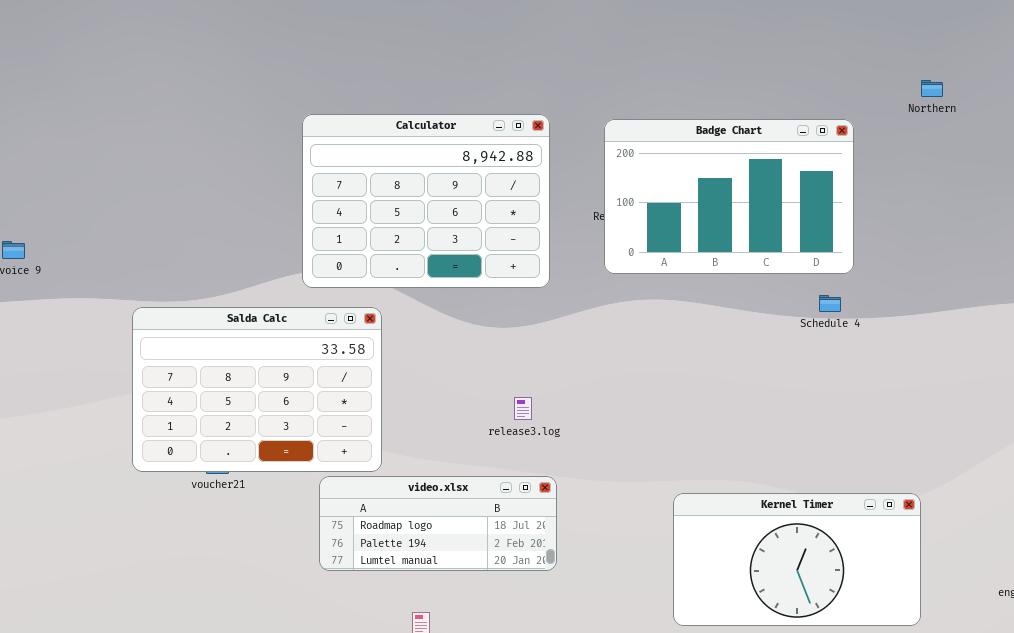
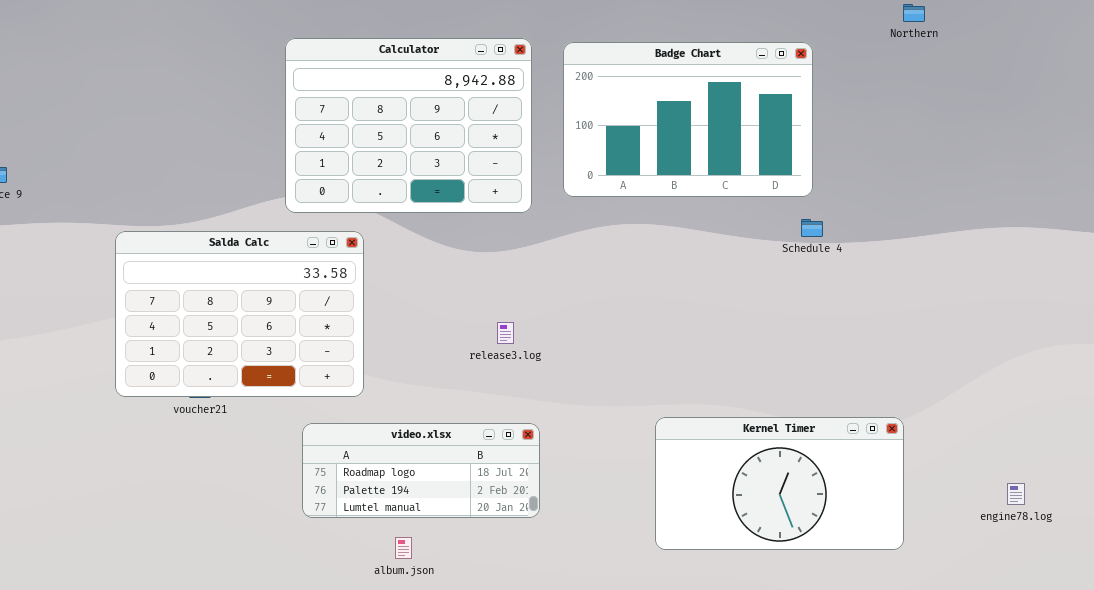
Badge Chart: [604,119,854,274] -> [563,42,813,197], moved
video.xlsx: [319,476,557,571] -> [302,423,540,518], moved

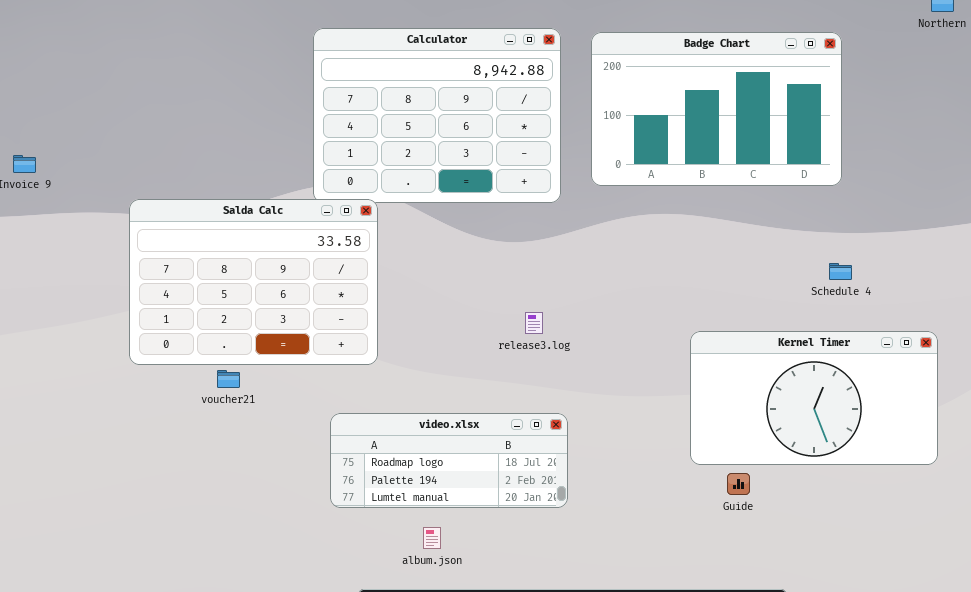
Schedule 4: [801,219,823,237] -> [829,263,852,280], moved
Salda Calc: [115,231,364,397] -> [129,199,378,365], moved
Kernel Timer: [655,417,904,550] -> [690,331,938,465], moved

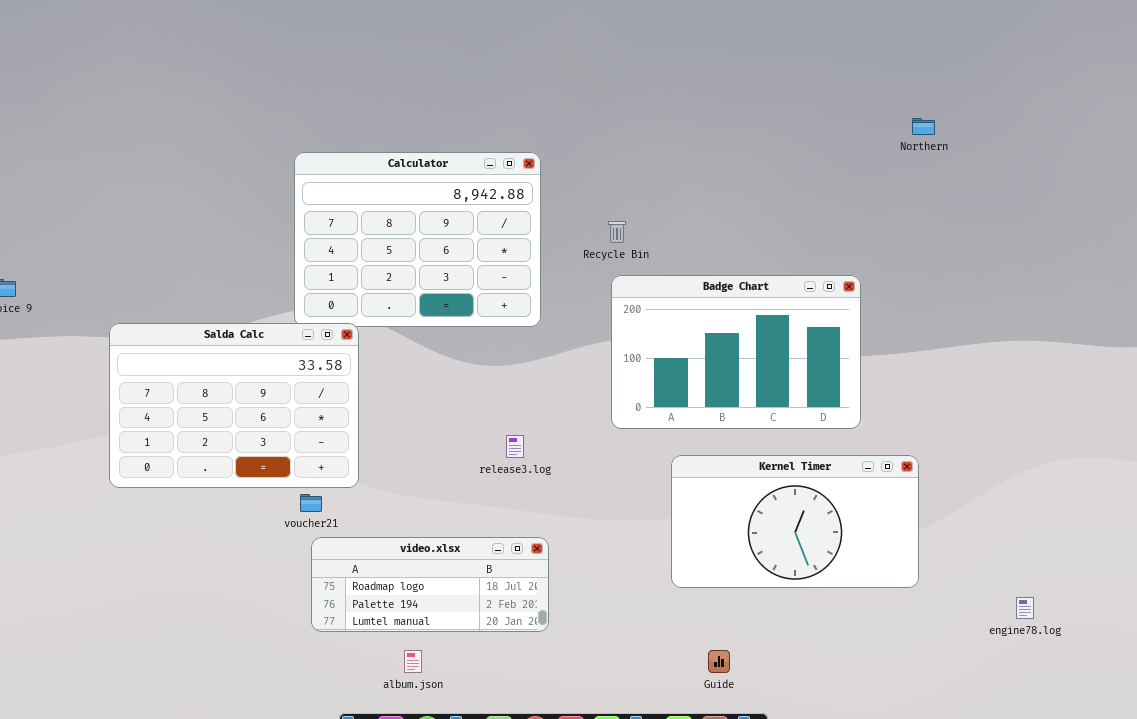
Badge Chart: [591,32,842,186] -> [611,275,861,429], moved
voucher21: [217,370,240,388] -> [300,494,322,512], moved
Guide: [727,473,750,495] -> [708,650,730,673], moved

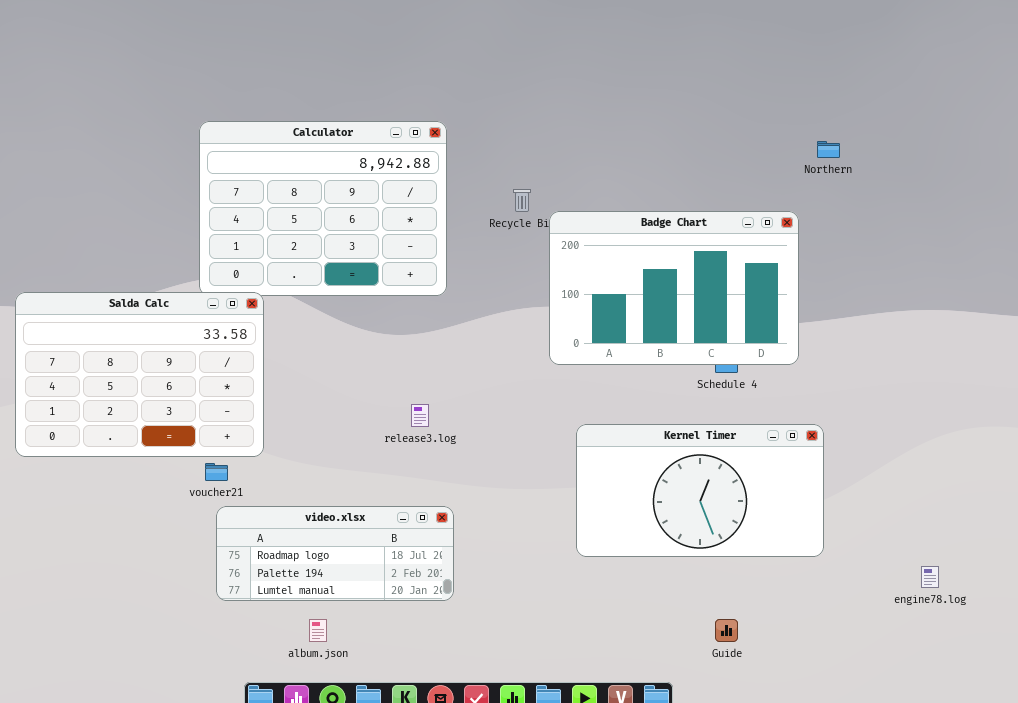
Northern: [912,118,935,135] -> [817,141,840,158], moved
Badge Chart: [611,275,861,429] -> [549,211,799,365], moved
Guide: [708,650,730,673] -> [715,619,738,642], moved

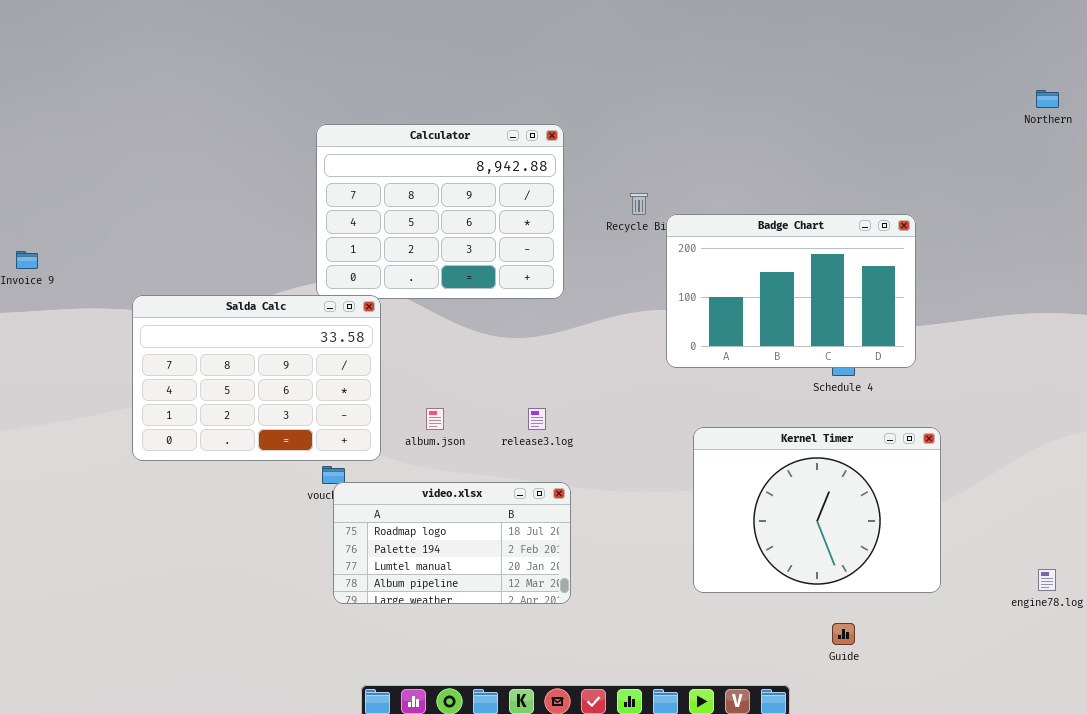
Northern: [817,141,840,158] -> [1036,90,1059,108], moved
Kernel Timer: [576,424,824,557] -> [693,427,941,593], resized
video.xlsx: [216,506,454,601] -> [333,482,571,604], resized
album.json: [309,619,327,642] -> [426,408,444,430], moved

